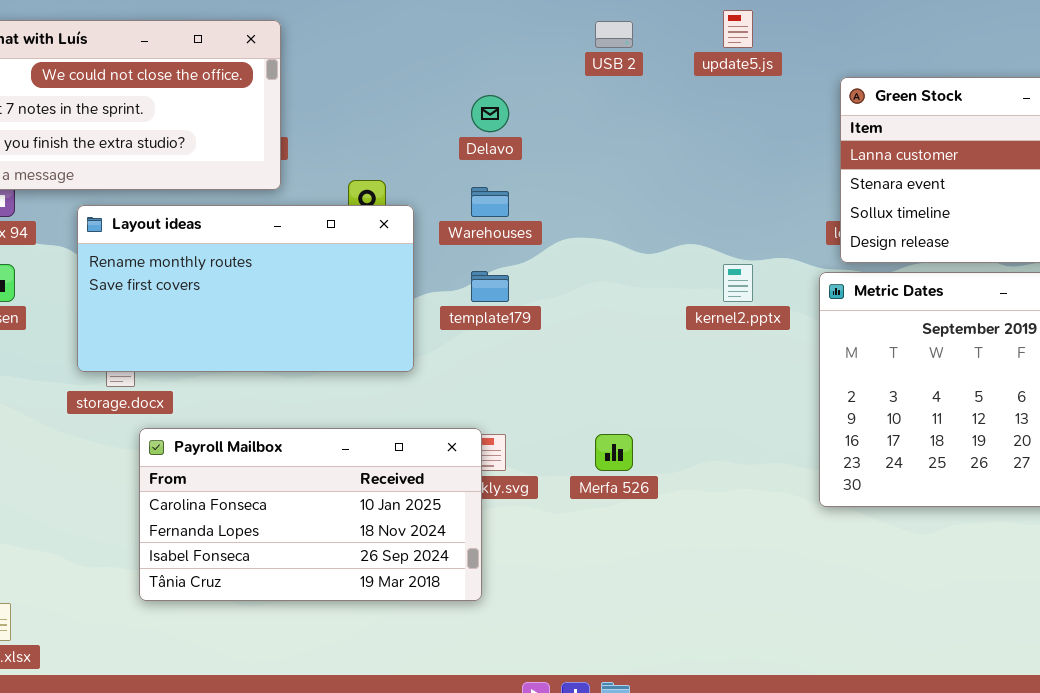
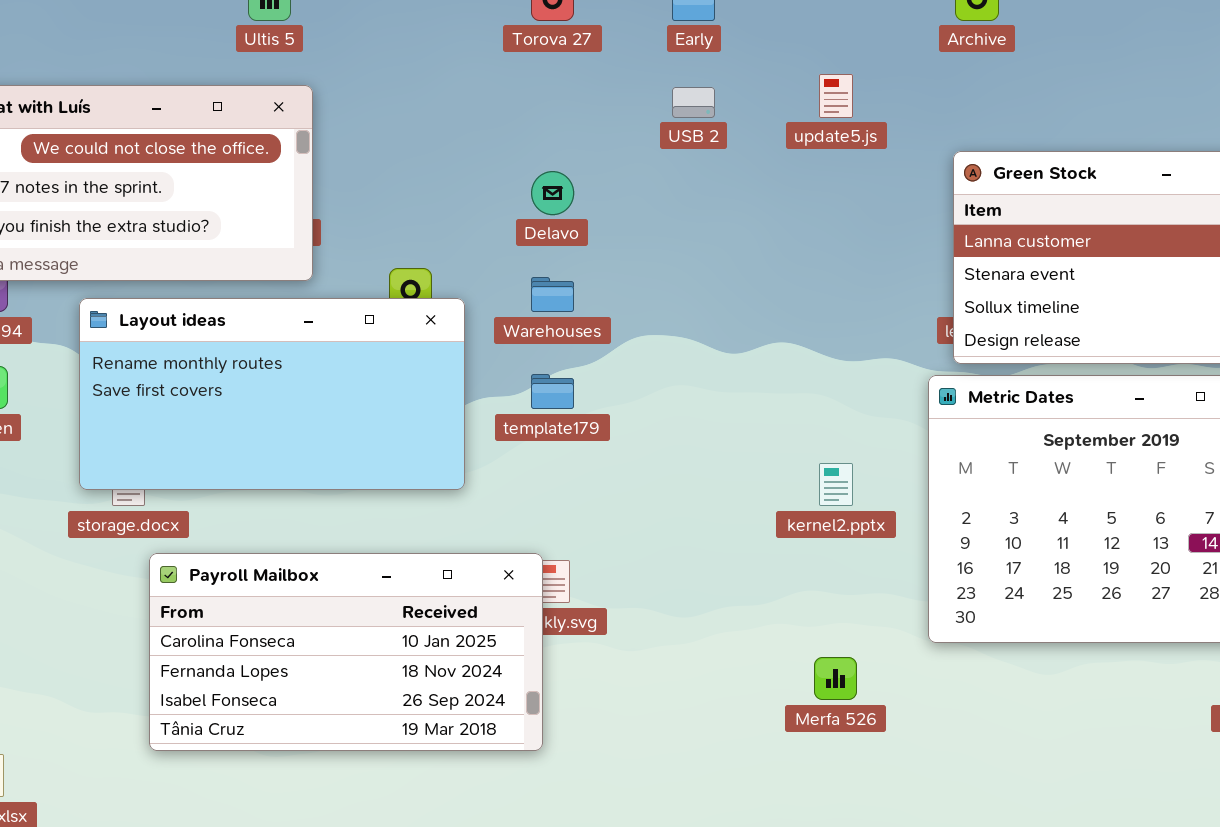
kernel2.pptx: [723,264,753,302] -> [819,463,853,506], moved
Merfa 526: [595,434,633,471] -> [814,657,857,700], moved

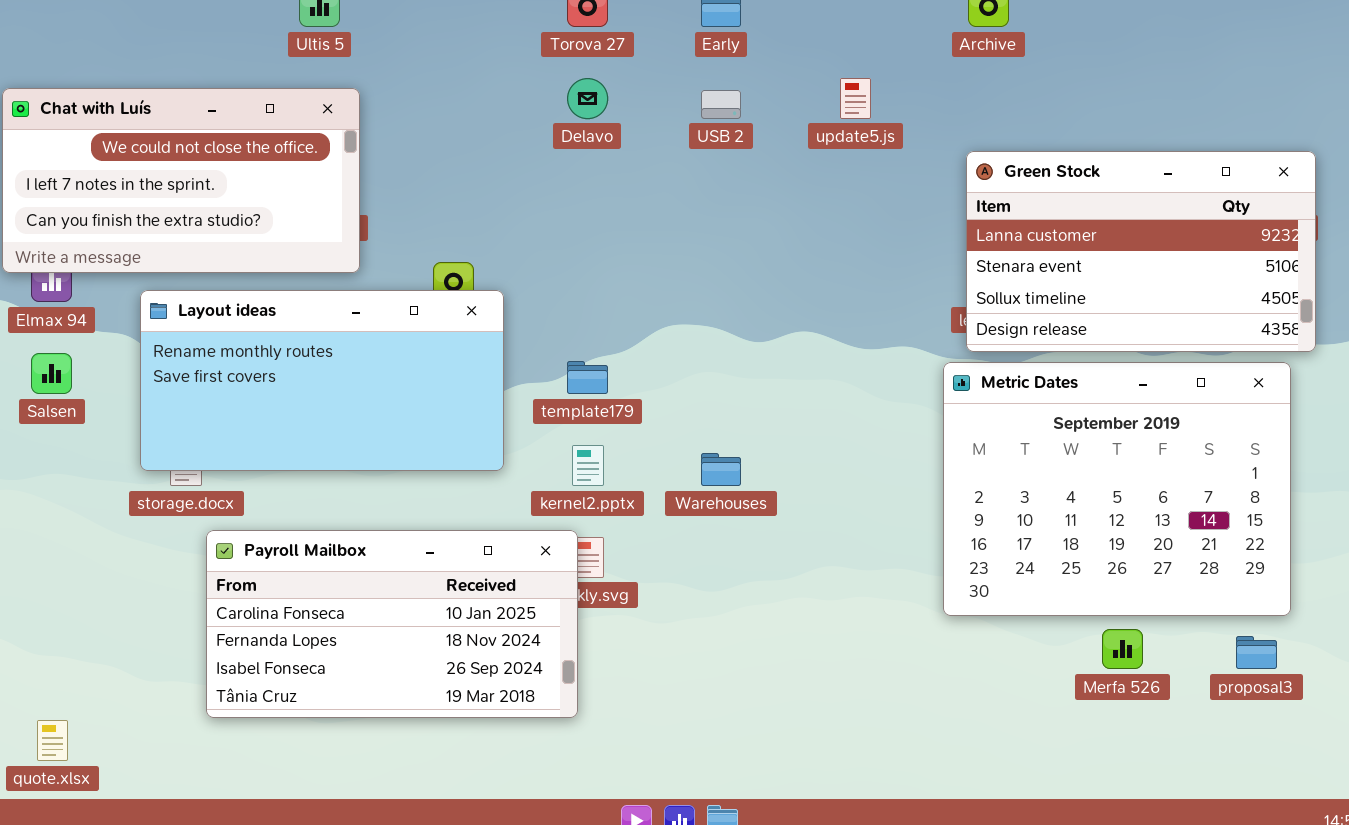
Delavo: [531,171,574,215] -> [567,78,608,119], moved
Warehouses: [531,277,574,312] -> [701,453,741,486], moved
kernel2.pptx: [819,463,853,506] -> [572,445,604,486], moved
Merfa 526: [814,657,857,700] -> [1102,629,1143,669], moved

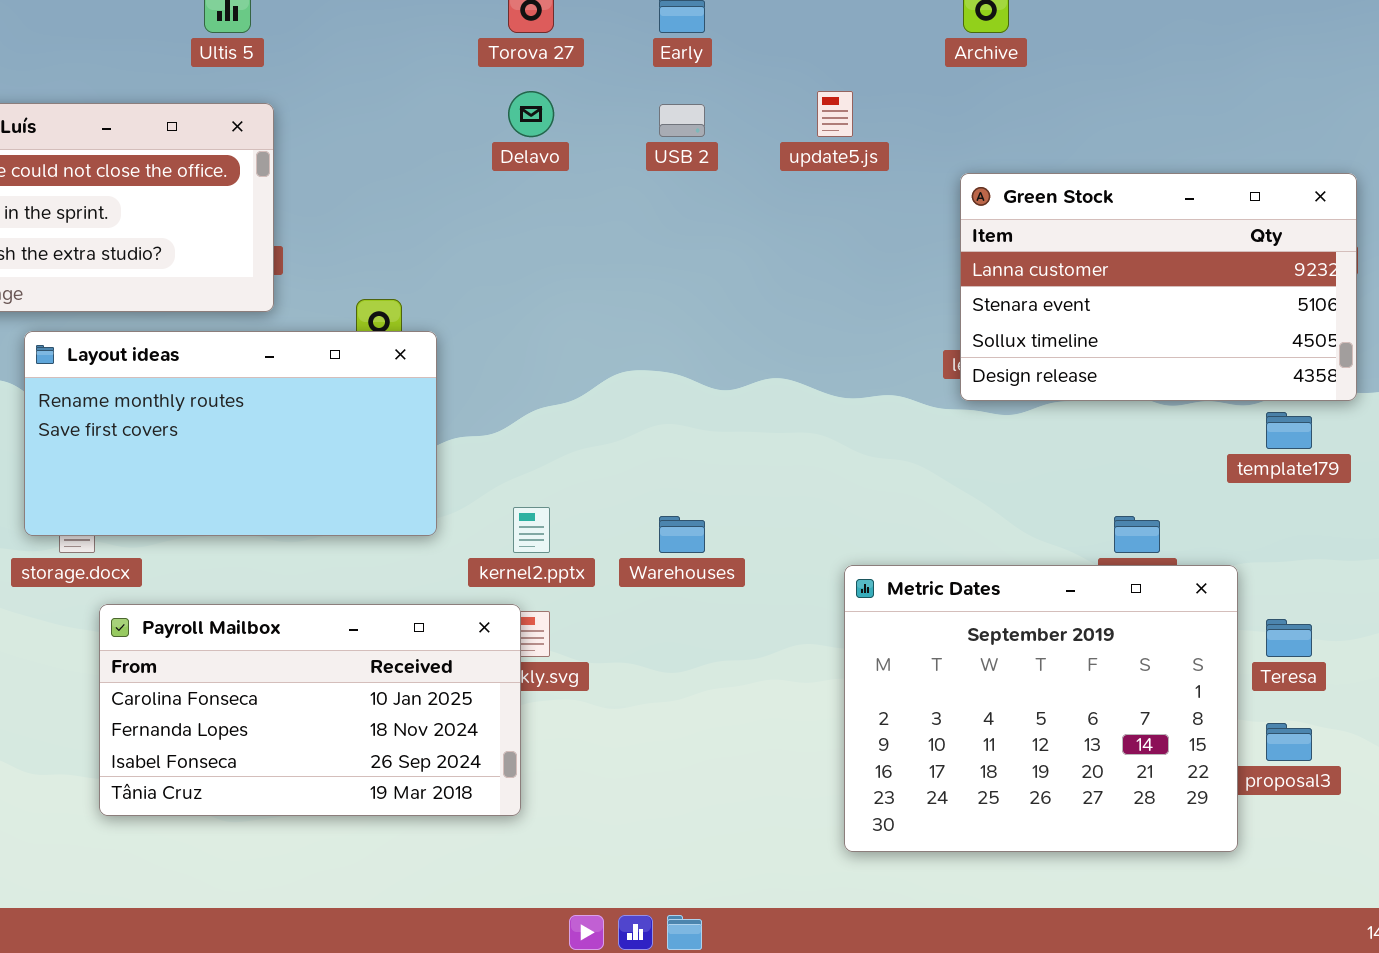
template179: [567,361,608,394] -> [1266,412,1312,449], moved
Metric Dates: [943,362,1291,616] -> [844,565,1238,852], moved

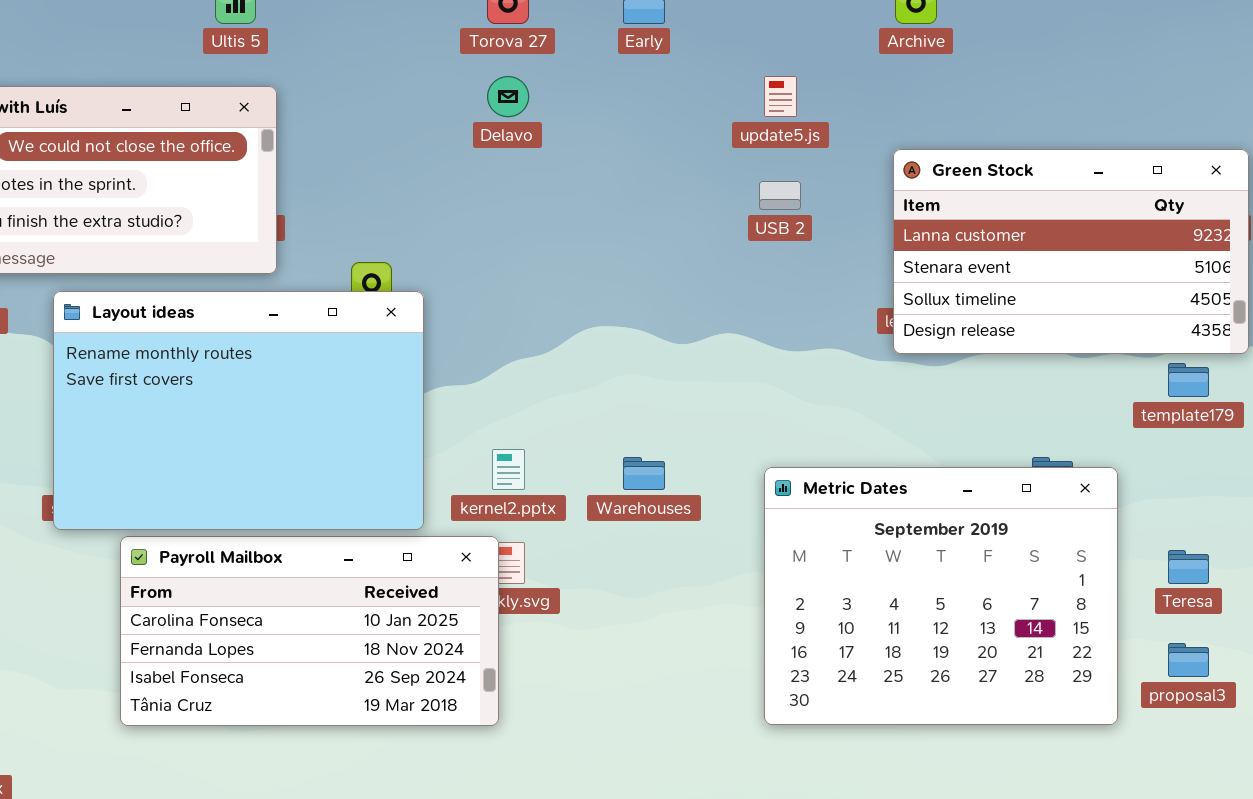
USB 2: [659,104,705,137] -> [759,181,801,210], moved
Layout ideas: [24,331,437,536] -> [53,291,424,530], resized
Metric Dates: [844,565,1238,852] -> [764,467,1118,725], moved

